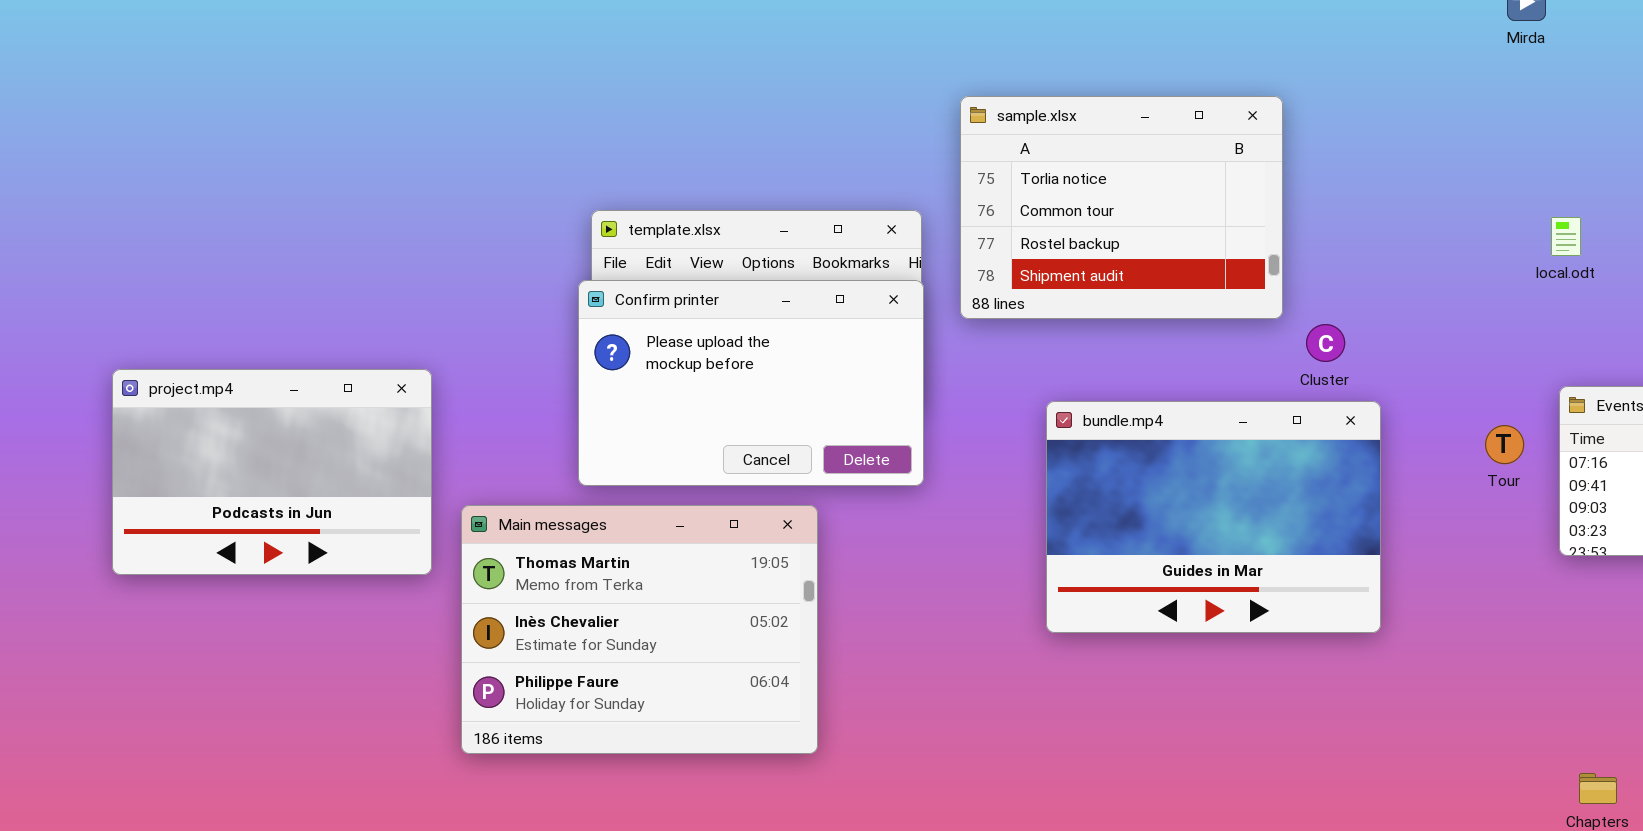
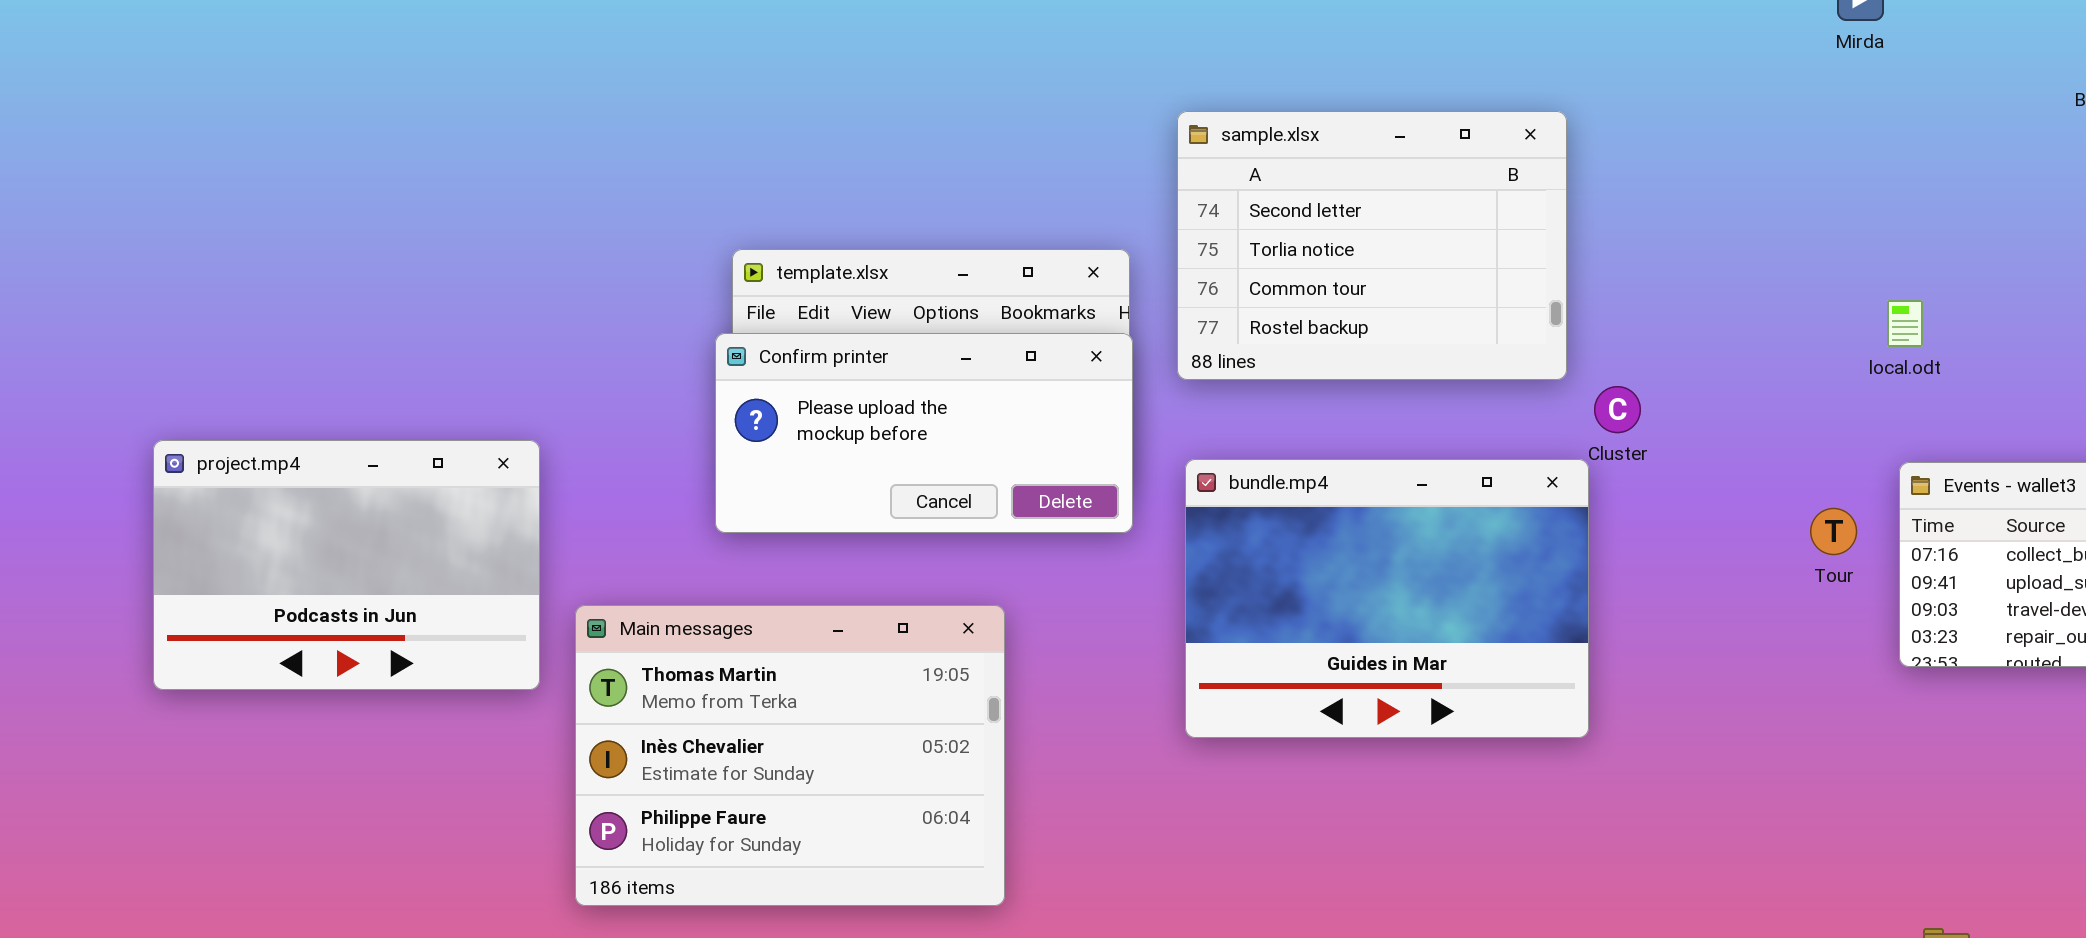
sample.xlsx: [960,96,1283,319] -> [1177,111,1567,380], scrolled up 1 row
local.odt: [1551,217,1581,256] -> [1887,300,1923,347], moved
Confirm printer: [578,280,924,486] -> [715,333,1133,533], resized
bundle.mp4: [1046,401,1381,633] -> [1185,459,1589,738], moved

